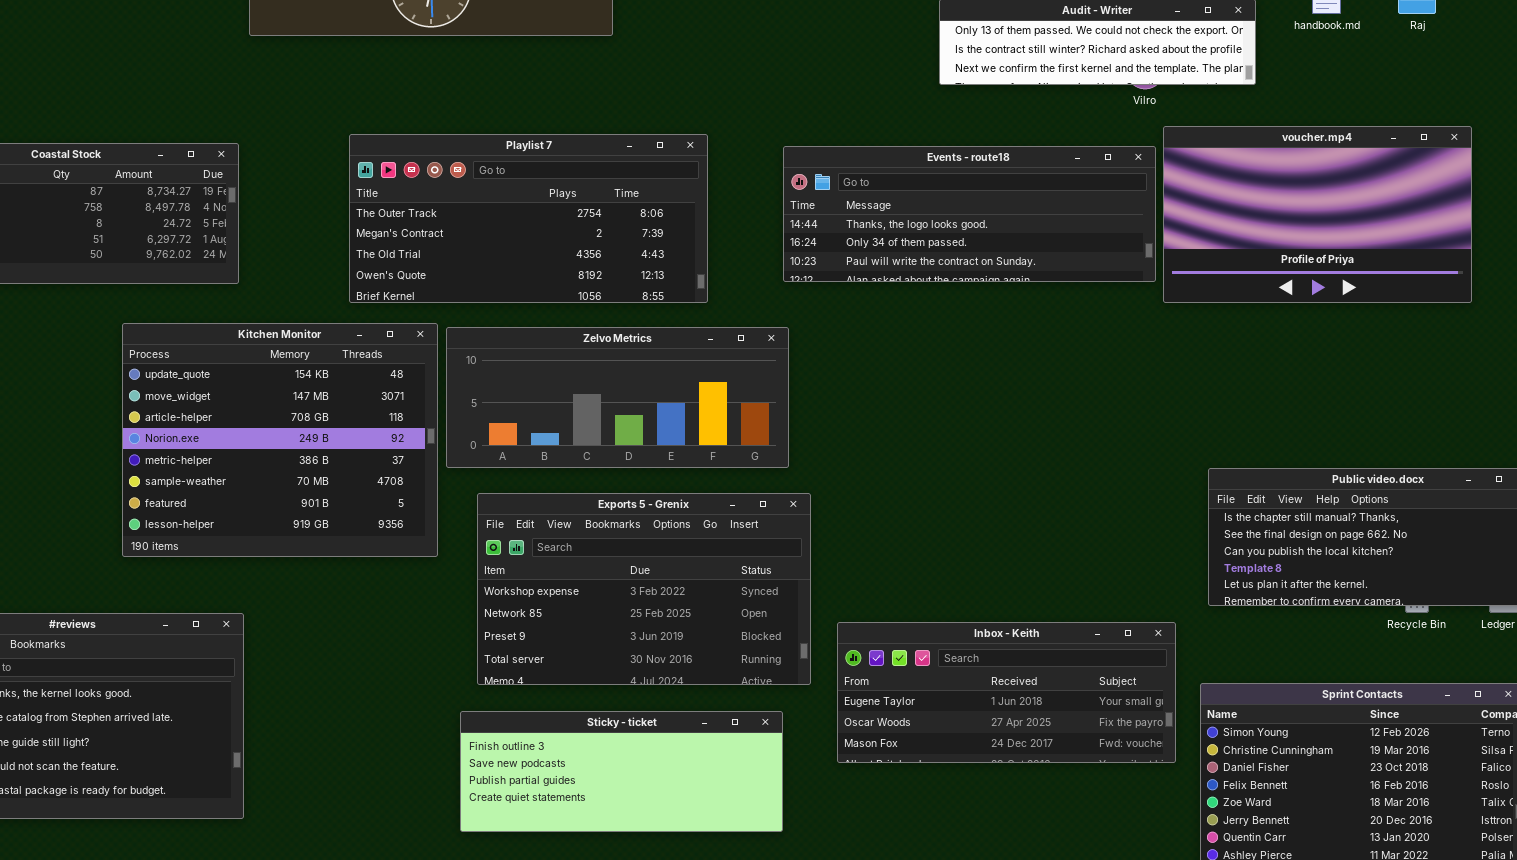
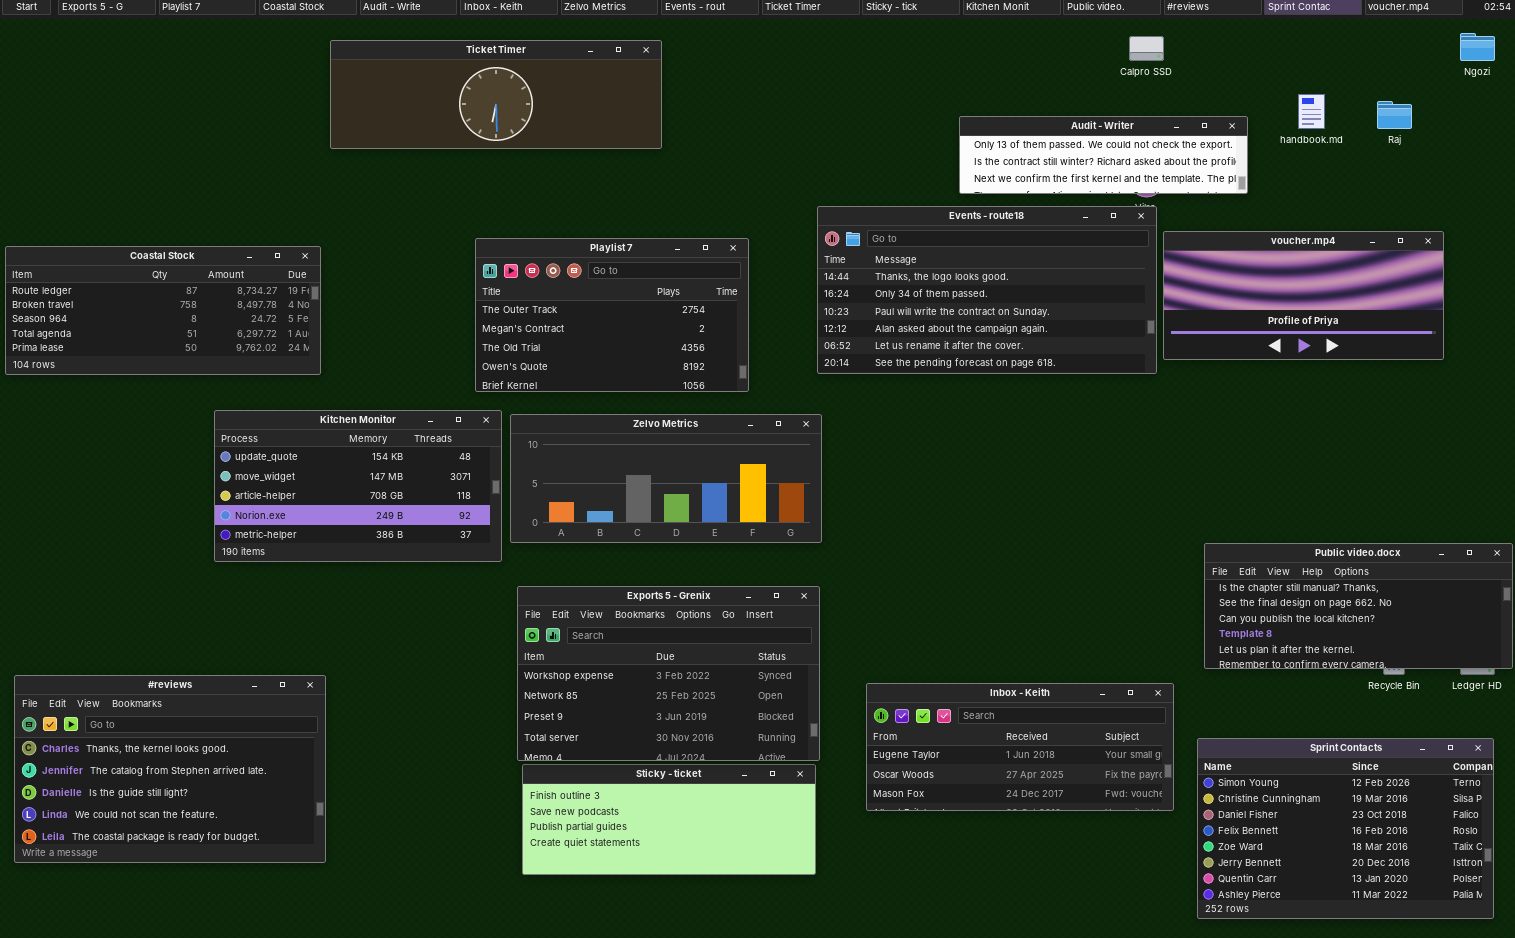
voucher.mp4: [1163,126,1472,303] -> [1163,231,1444,360], resized
Playlist 7: [349,134,708,303] -> [475,238,749,392], resized
Events - route18: [783,146,1156,282] -> [817,206,1157,374], resized
Kitchen Monitor: [122,323,438,557] -> [214,410,502,562], resized
Exports 5 - Grenix: [477,493,811,685] -> [517,586,820,761], moved

